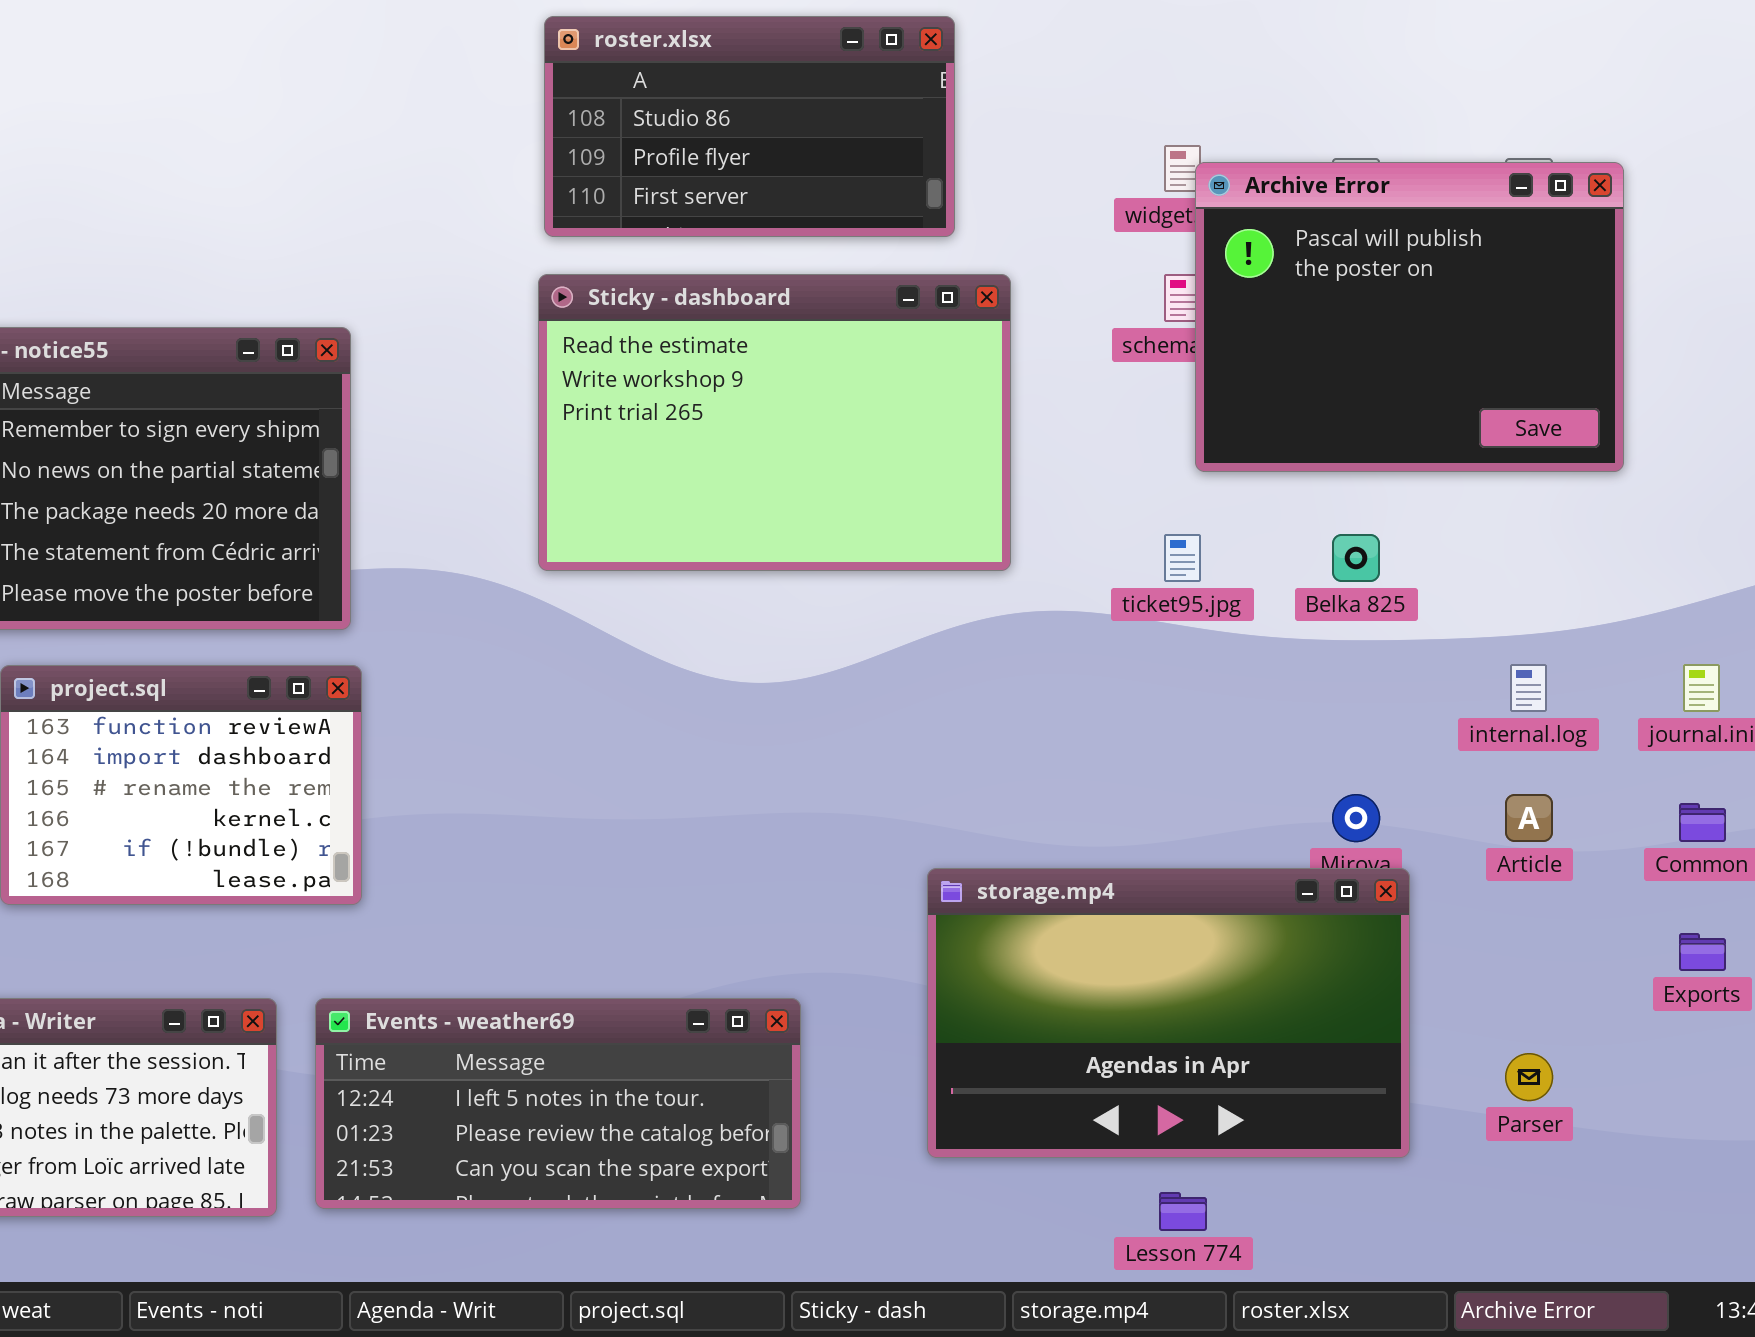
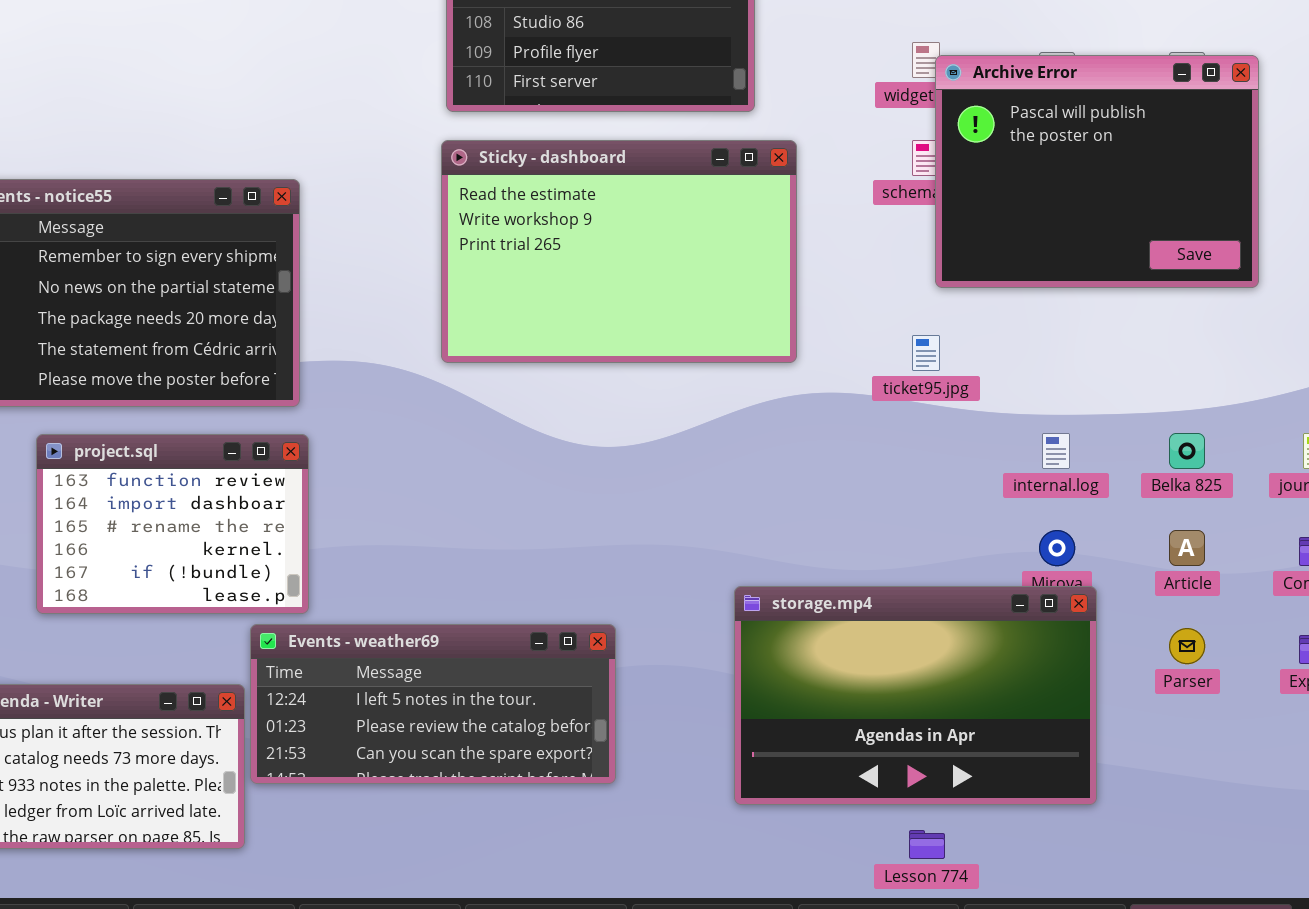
Belka 825: [1332,534,1380,582] -> [1169,433,1205,469], moved
internal.log: [1510,664,1547,712] -> [1042,433,1070,469], moved
Events - weather69: [315,998,801,1209] -> [250,624,616,784], moved
Parser: [1505,1053,1553,1101] -> [1169,628,1205,664], moved

